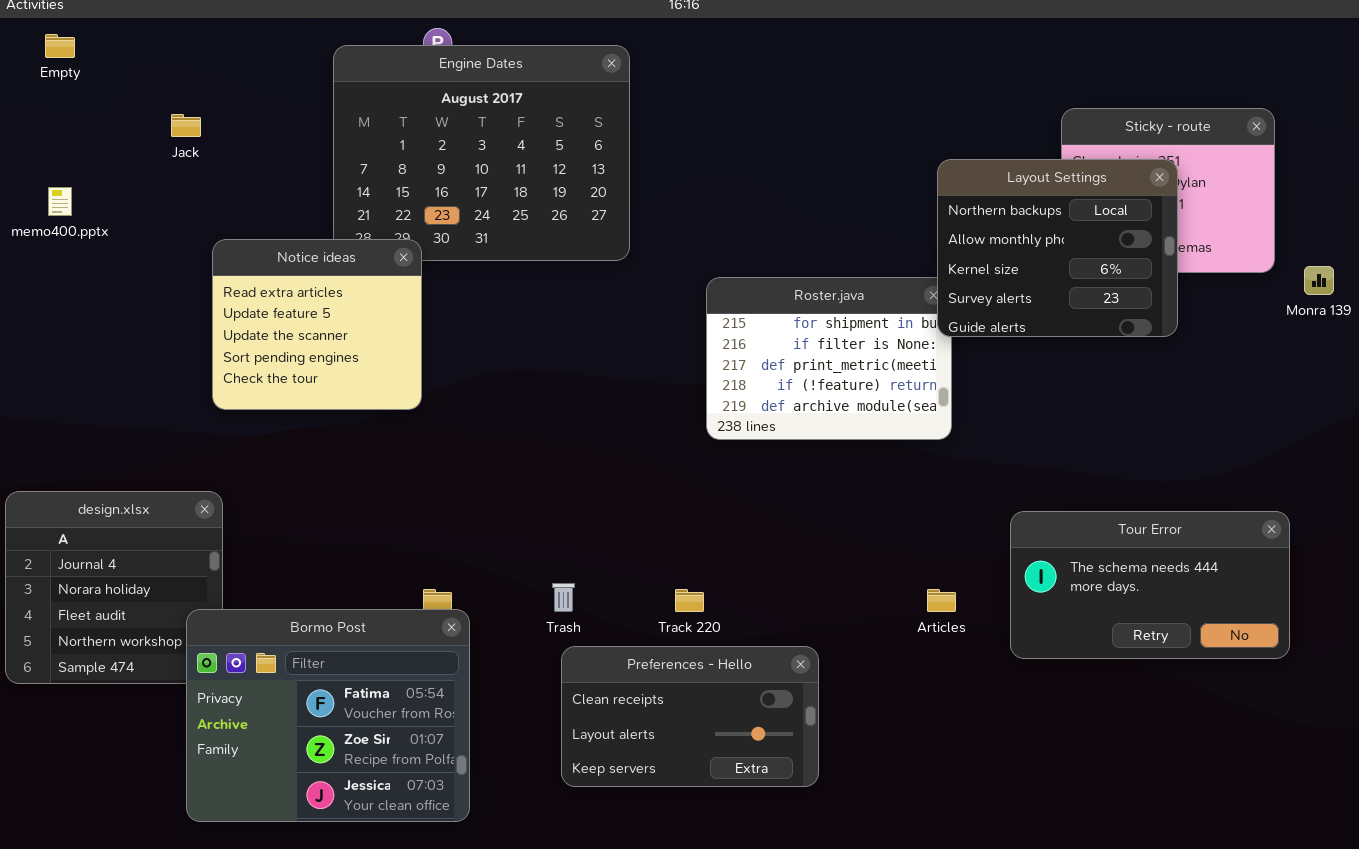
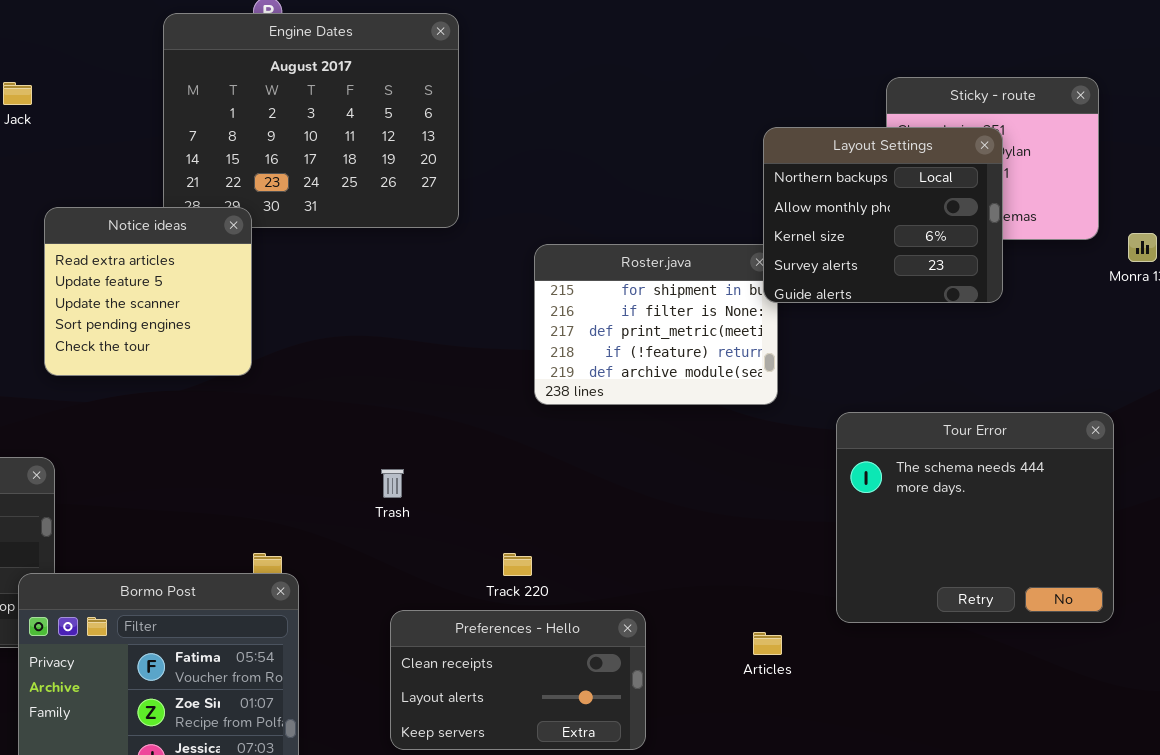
Tour Error: [1010,511,1290,659] -> [836,412,1114,623], resized
Trash: [552,583,575,612] -> [381,469,404,498], moved
Articles: [927,589,956,612] -> [753,632,782,655], moved

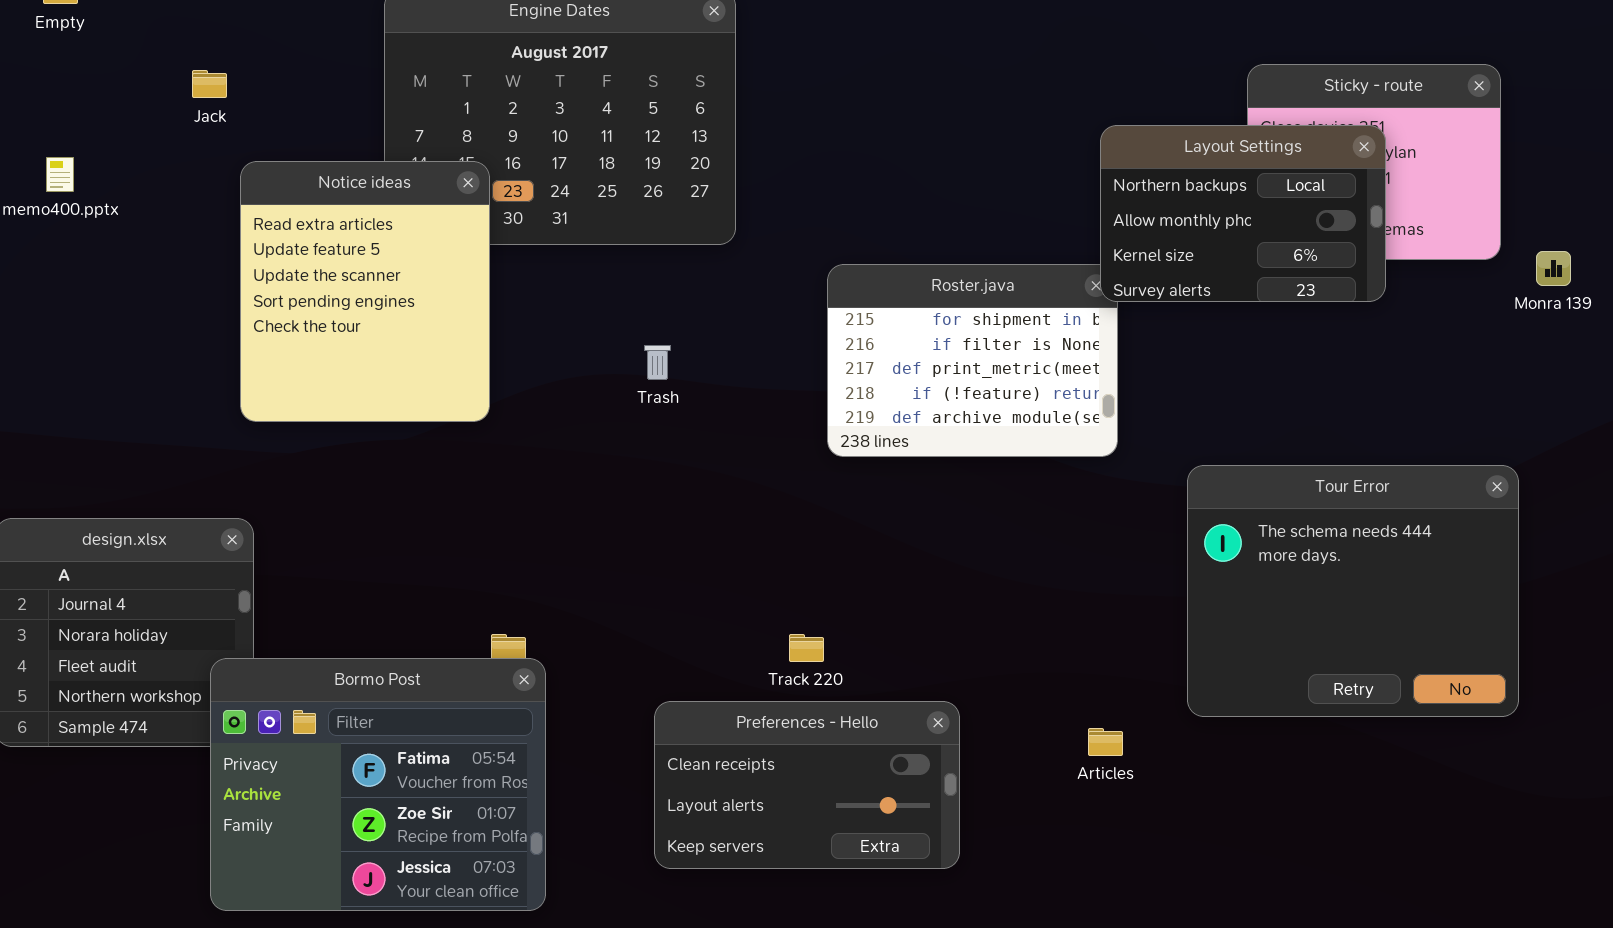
Layout Settings: [763,127,1003,303] -> [1100,125,1386,302], resized
Notice ideas: [44,207,252,376] -> [240,161,490,422], resized
Trash: [381,469,404,498] -> [644,345,671,380], moved

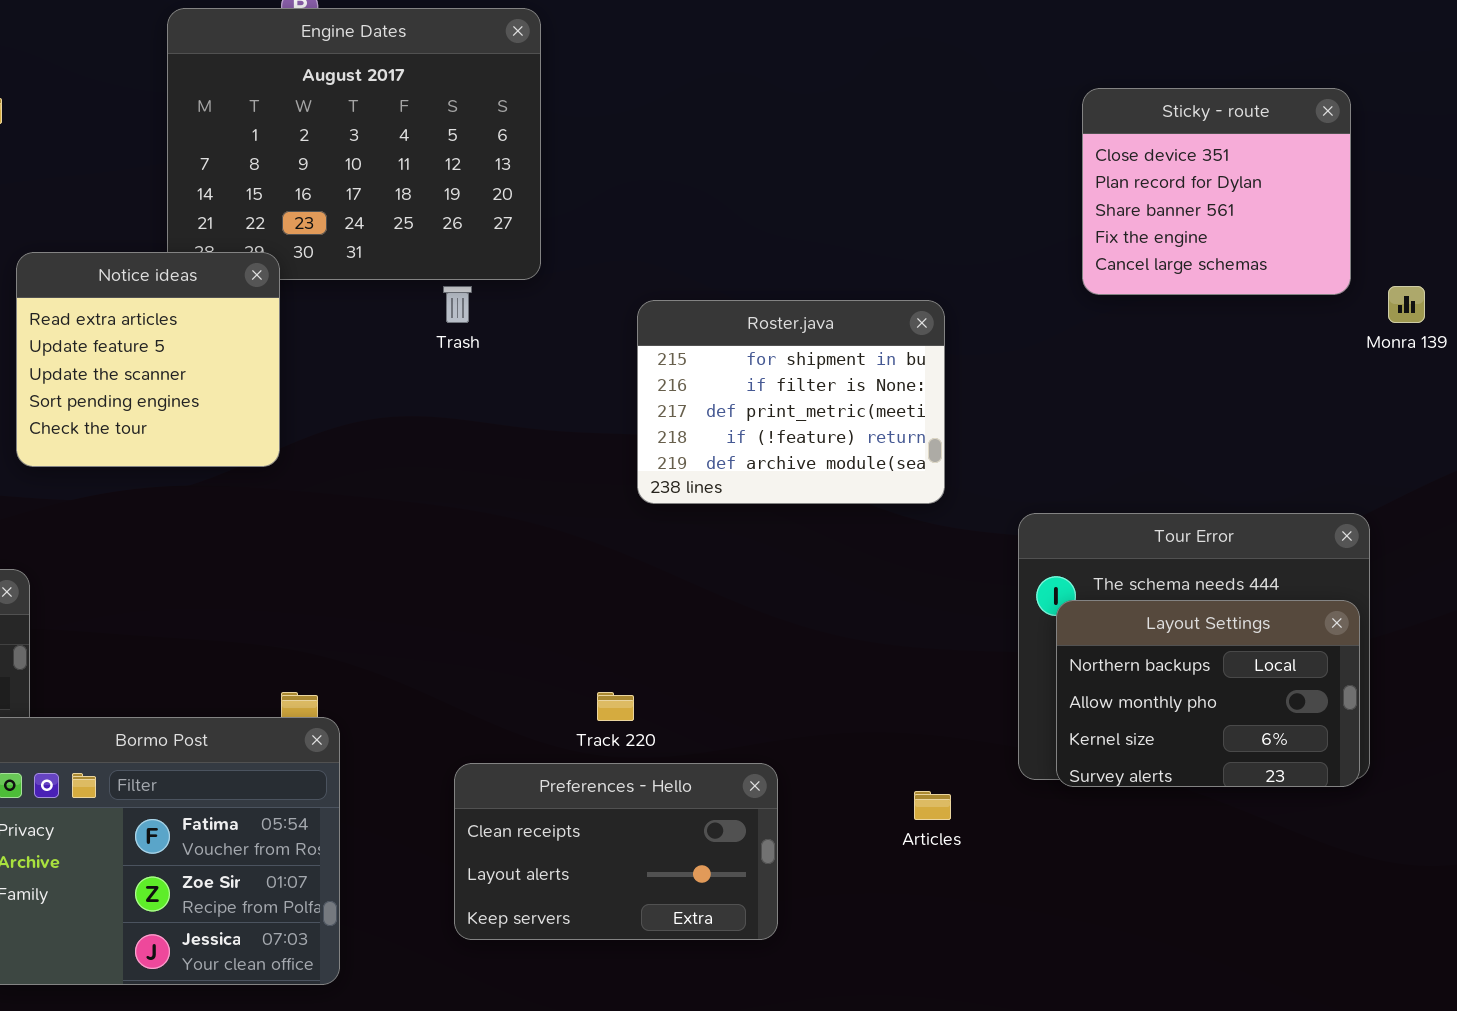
Layout Settings: [1100,125,1386,302] -> [1056,600,1360,787], moved
Notice ideas: [240,161,490,422] -> [16,252,280,467], resized
Trash: [644,345,671,380] -> [443,286,472,323], moved

